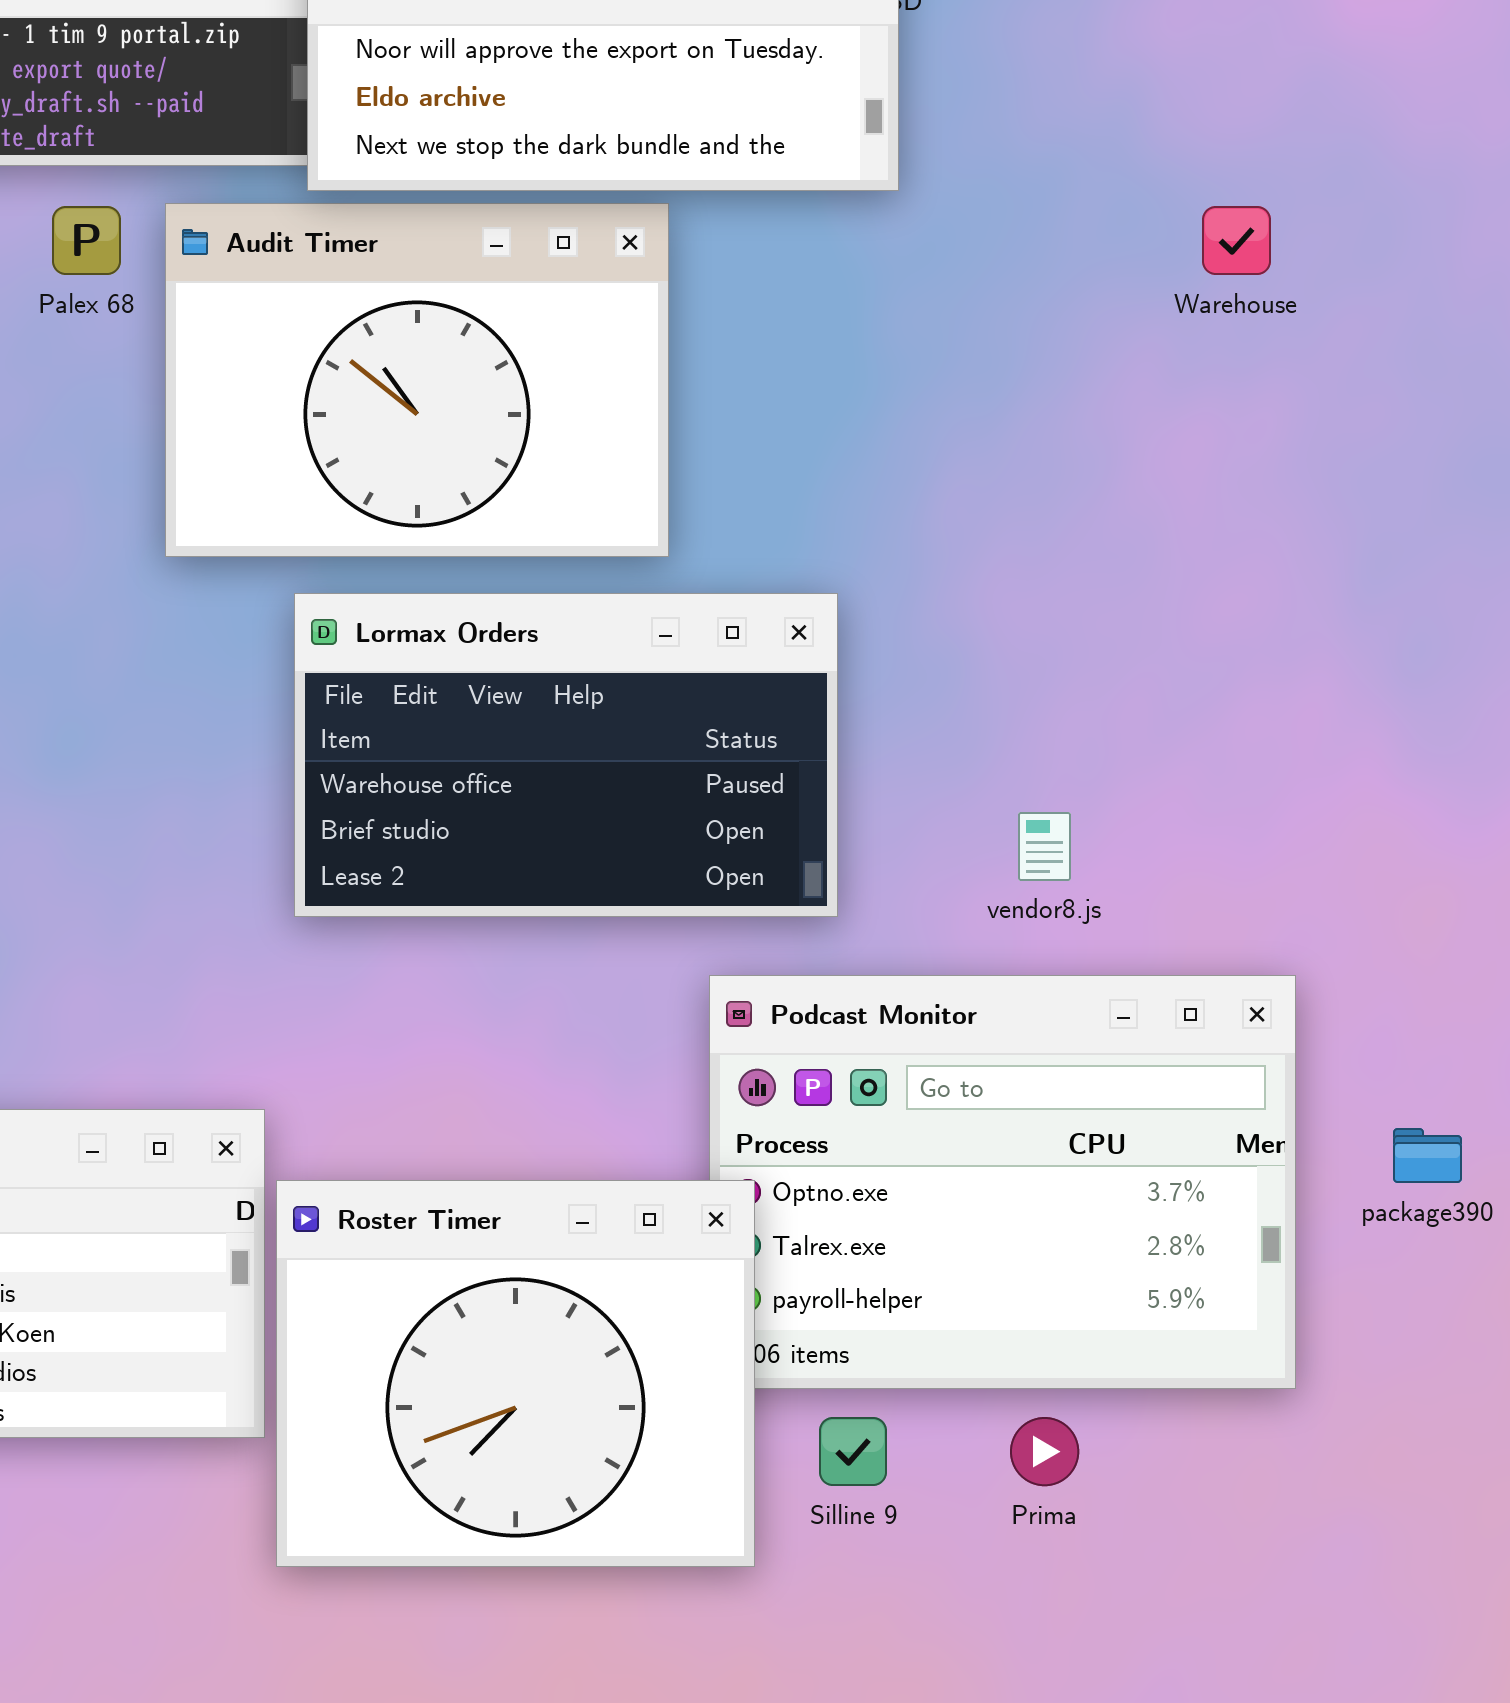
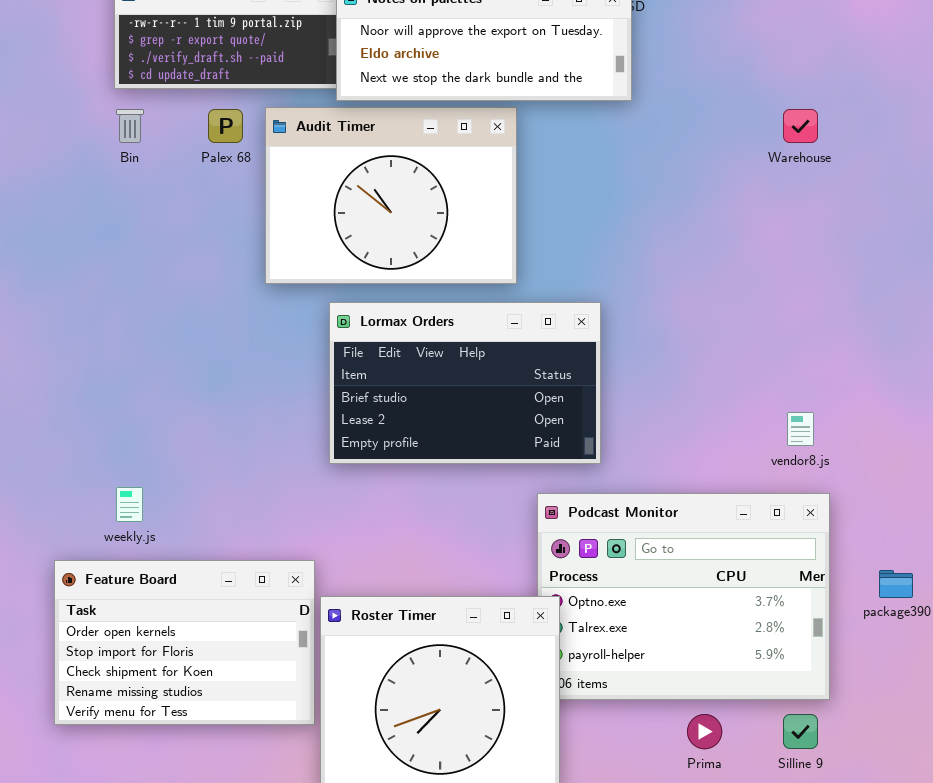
Lormax Orders: [294,593,838,917] -> [329,302,601,464], scrolled down 1 row
vendor8.js: [1018,812,1071,881] -> [787,412,814,446], moved
Silline 9: [819,1417,887,1486] -> [783,714,818,749], moved

